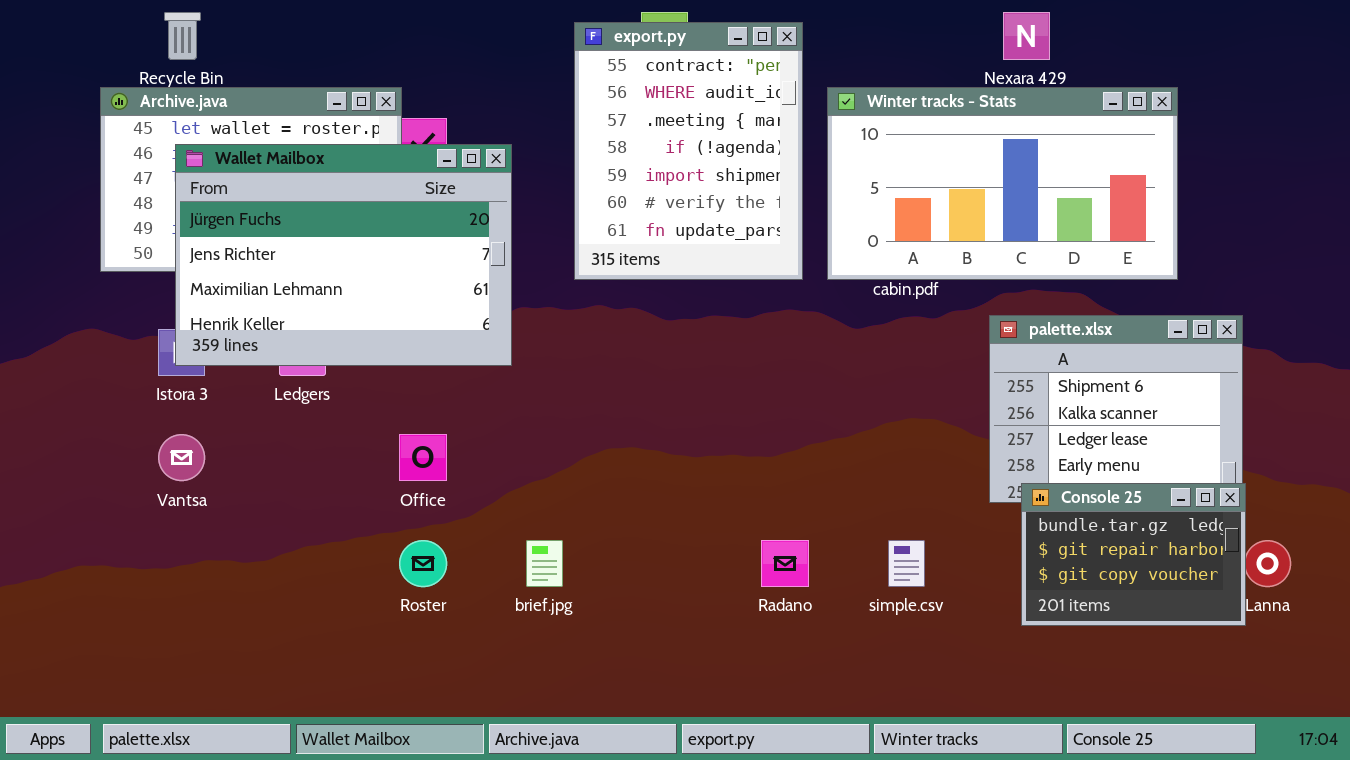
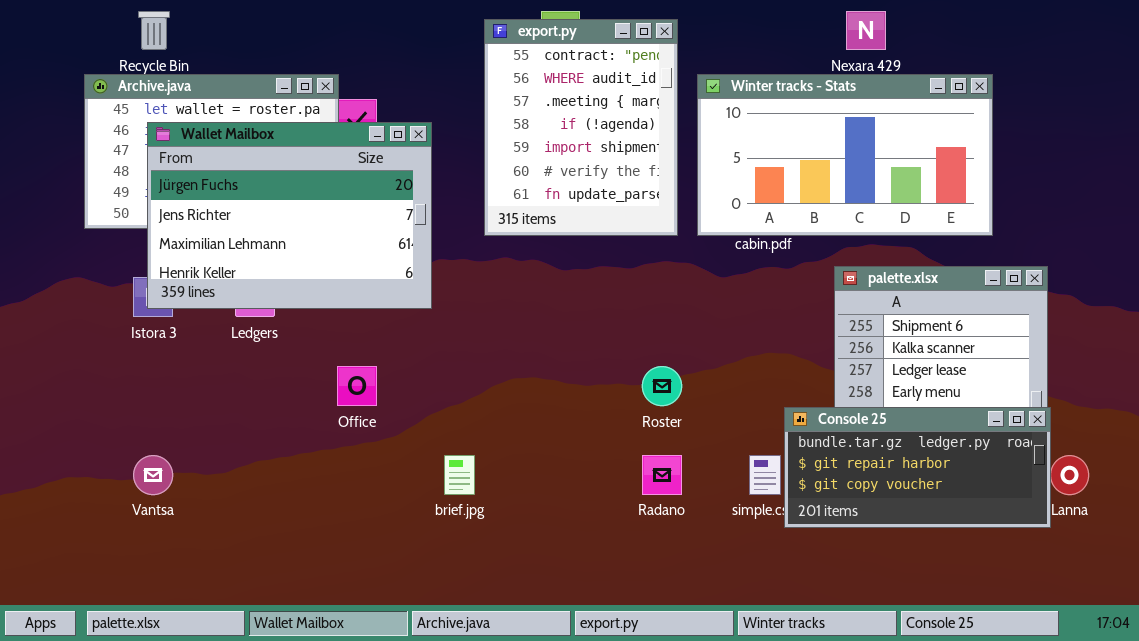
Vantsa: [158,434,205,481] -> [133,455,173,495], moved
Console 25: [1021,483,1246,626] -> [784,407,1051,528], resized
Roster: [399,540,447,587] -> [642,366,682,406], moved

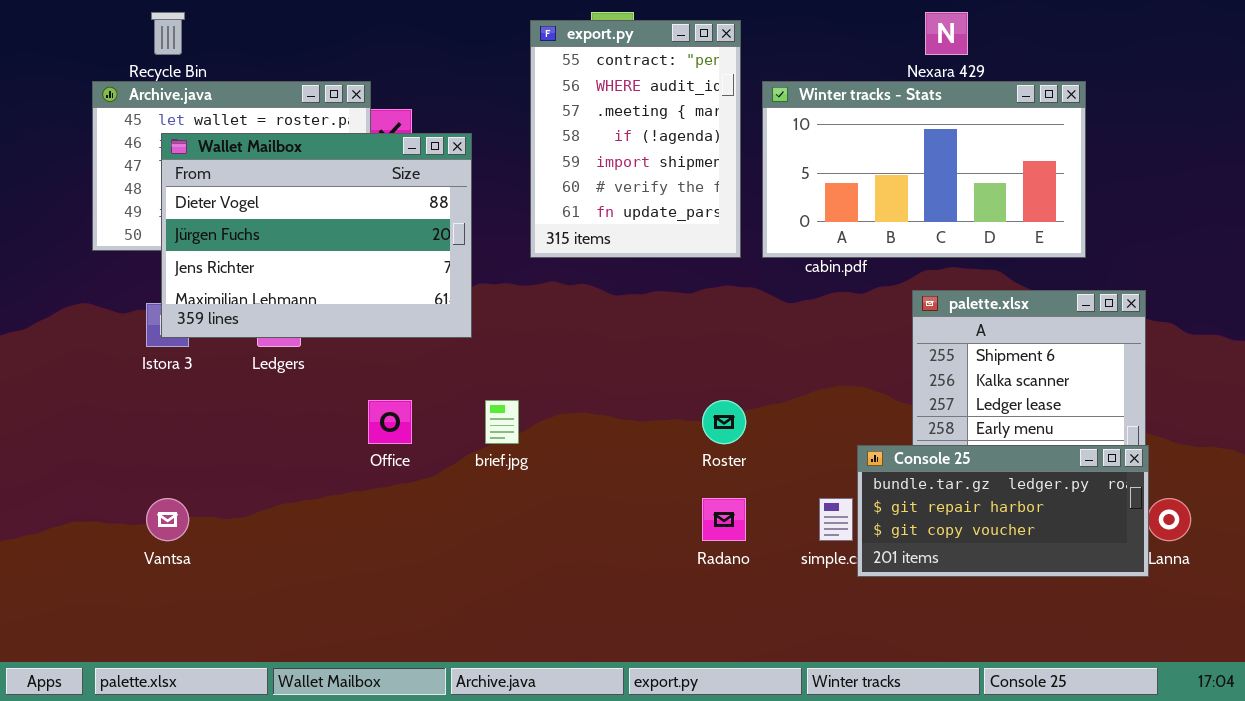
Wallet Mailbox: [147,122,432,309] -> [161,133,472,338], scrolled up 1 row
brief.jpg: [444,455,475,495] -> [485,400,519,444], moved

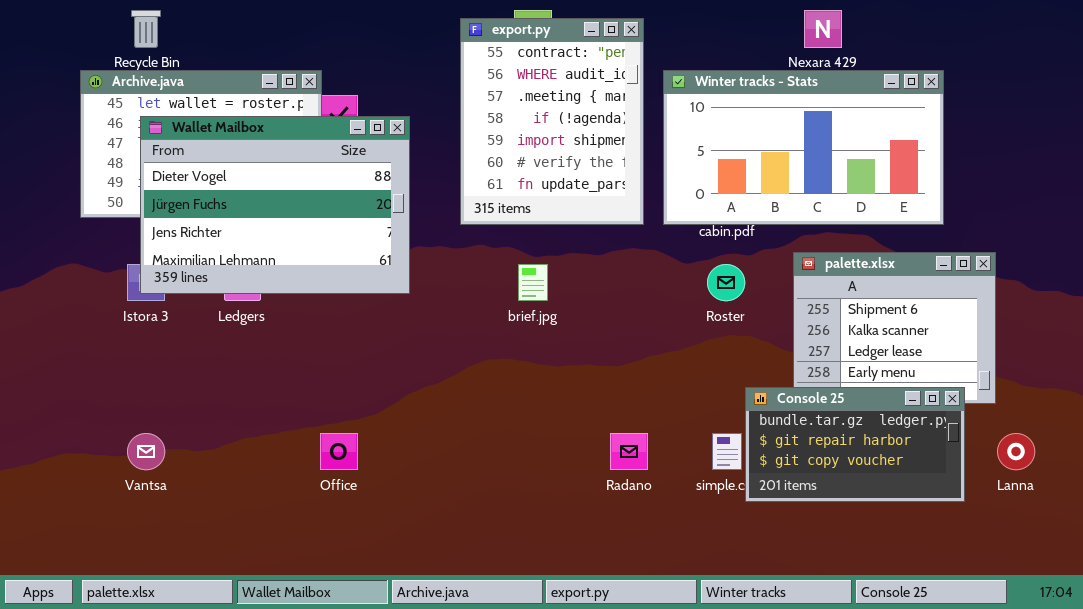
Office: [368,400,412,444] -> [320,433,358,470], moved
brief.jpg: [485,400,519,444] -> [518,264,548,301], moved
Roster: [702,400,746,444] -> [707,264,745,301], moved
Console 25: [857,445,1149,577] -> [745,387,965,502], resized

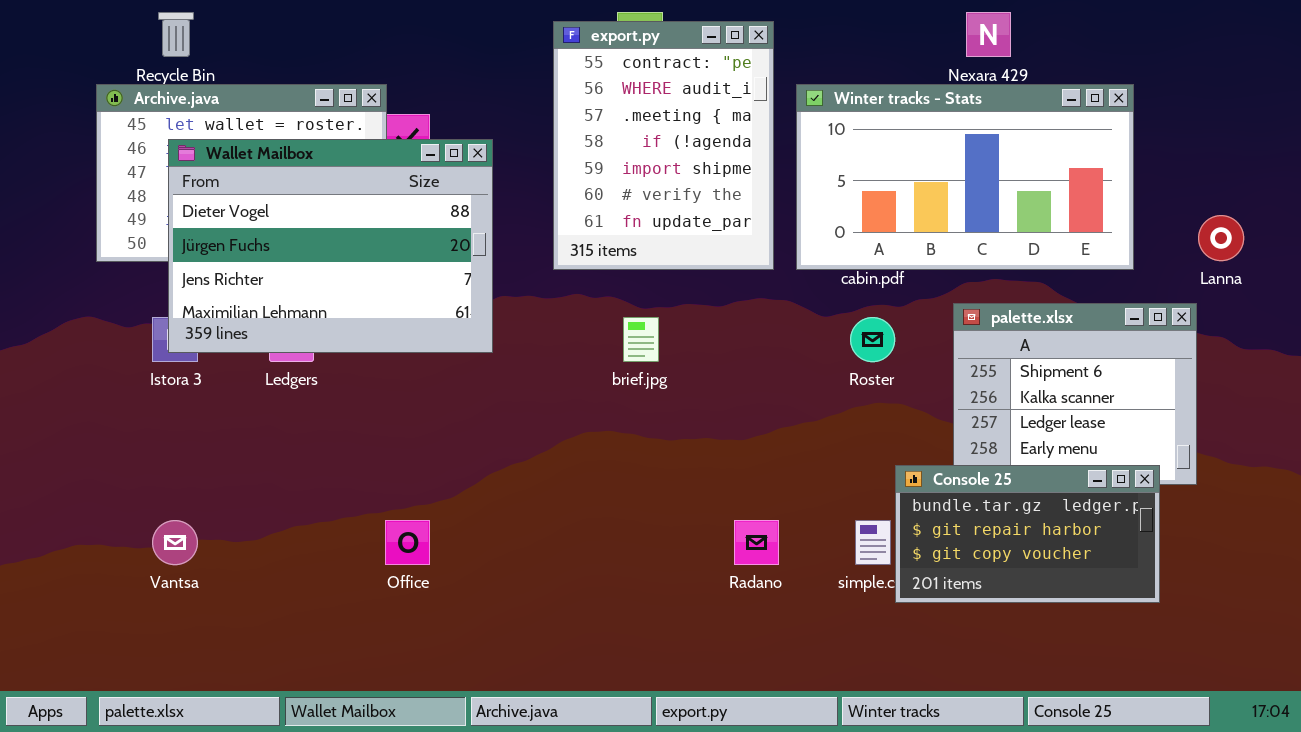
Lanna: [997,433,1035,470] -> [1198,215,1244,261], moved

